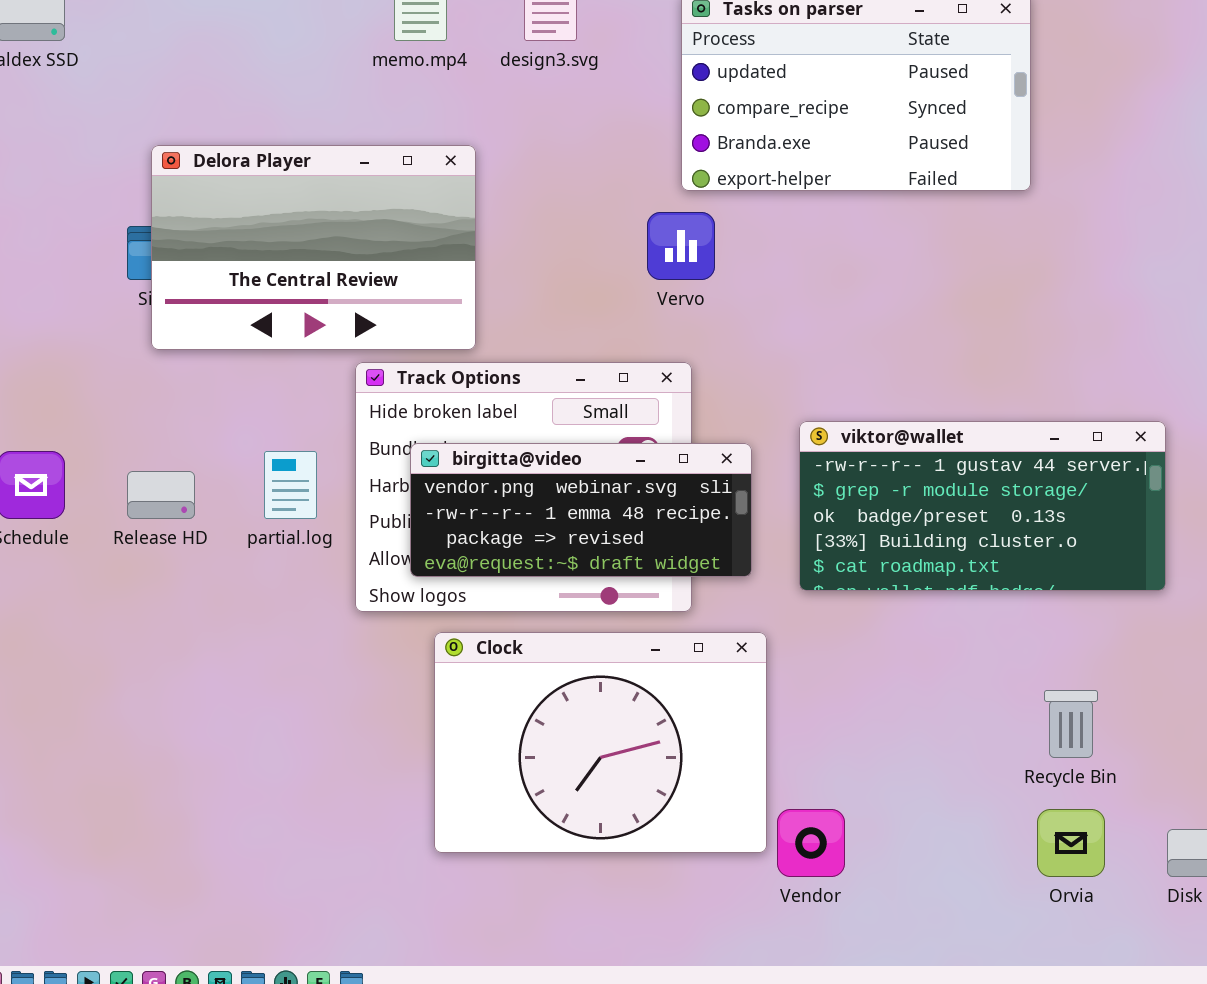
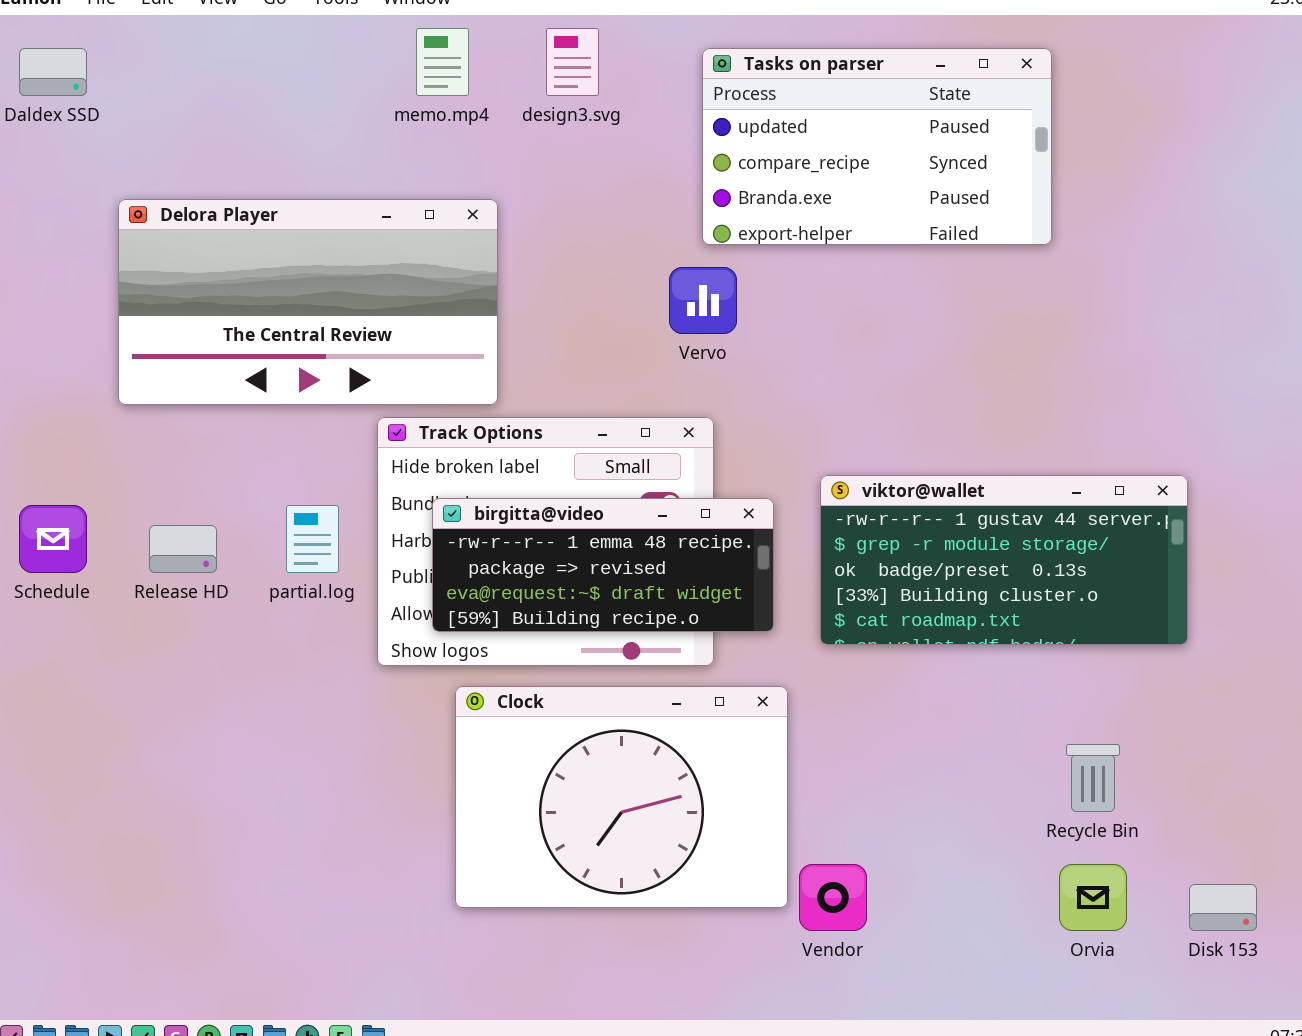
Delora Player: [151,145,476,350] -> [118,199,498,405], resized
birgitta@video: [410,443,752,577] -> [432,498,774,632], scrolled down 1 row

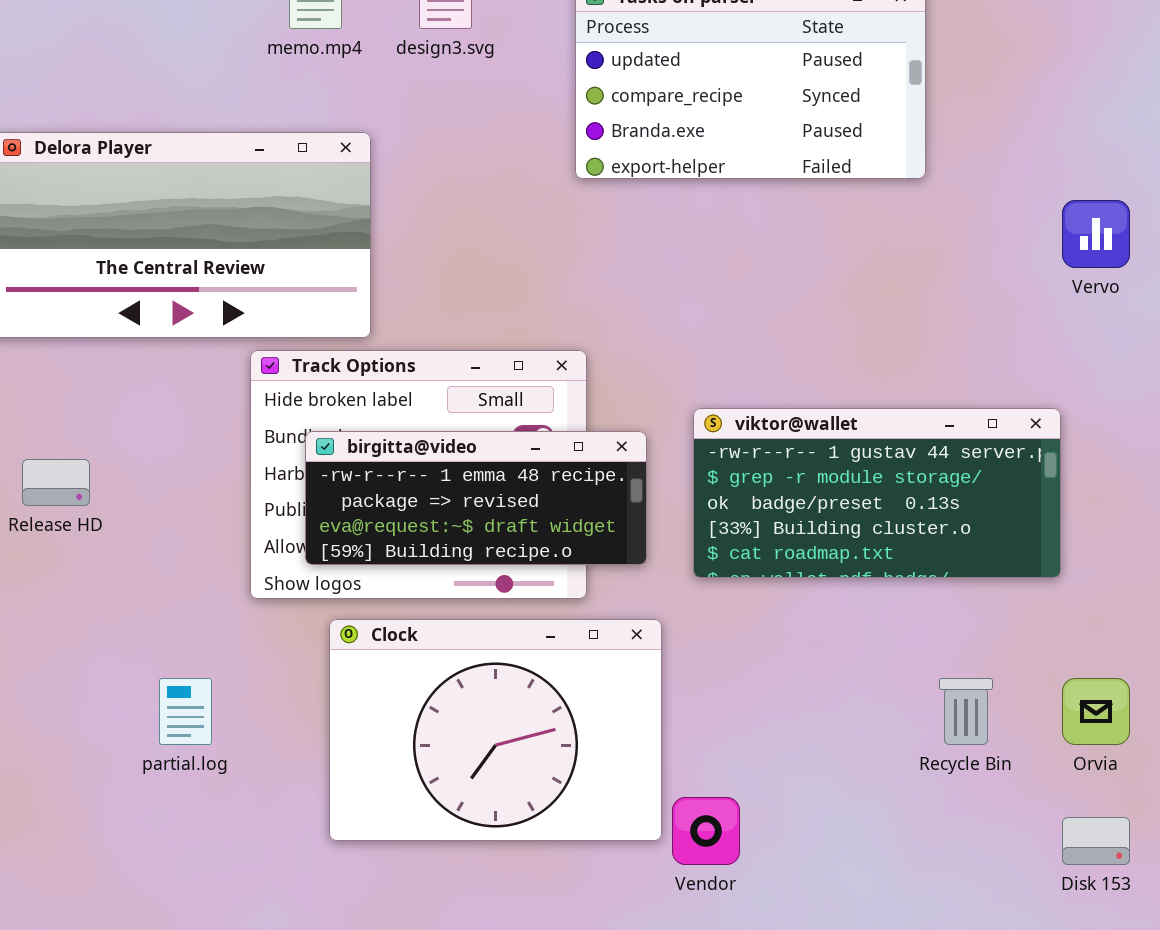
Vervo: [669,267,737,334] -> [1062,200,1130,268], moved
partial.log: [286,505,339,573] -> [159,678,212,745], moved
Orvia: [1059,864,1127,931] -> [1062,678,1130,745], moved

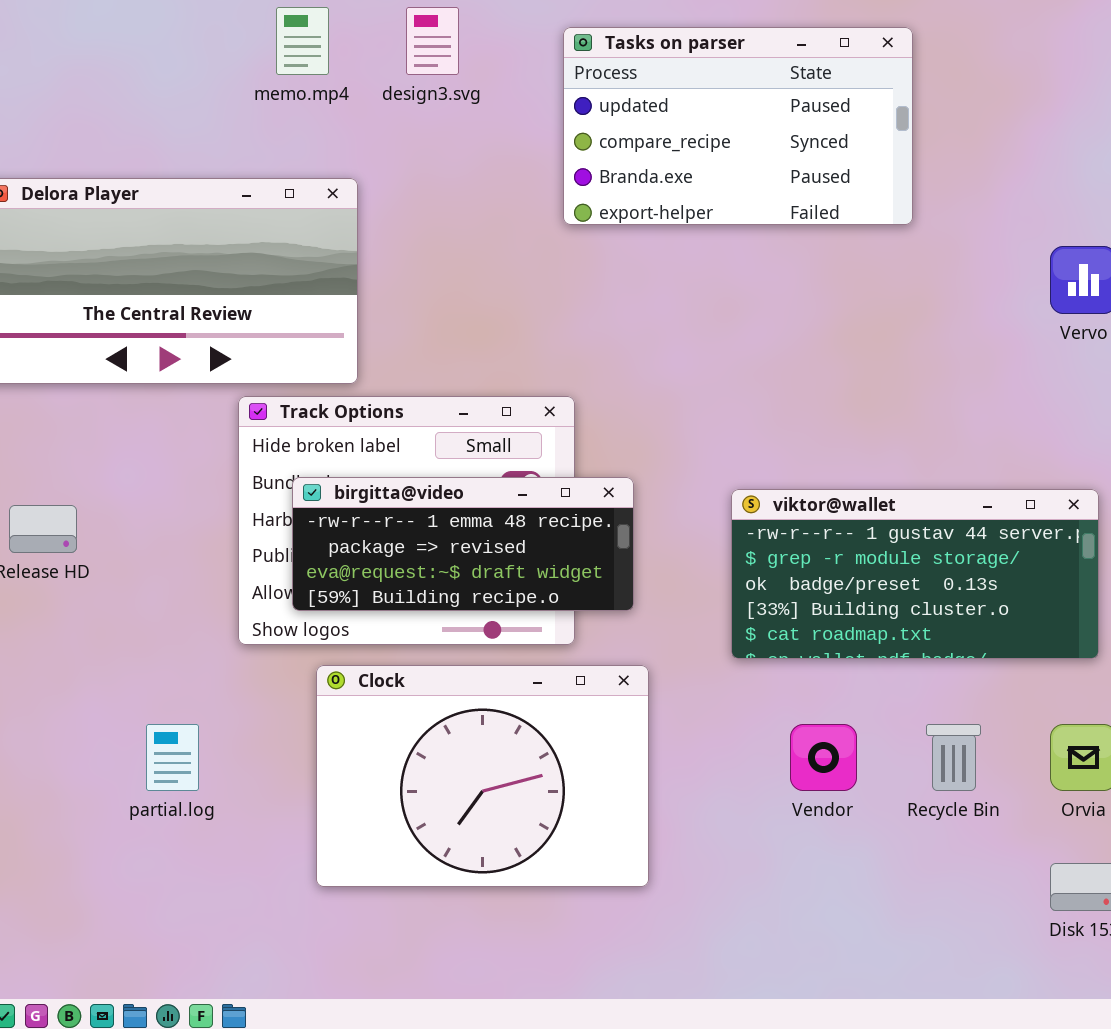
viktor@wallet: [693,408,1061,578] -> [731,489,1099,659], moved
Vendor: [672,797,740,865] -> [790,724,857,791], moved

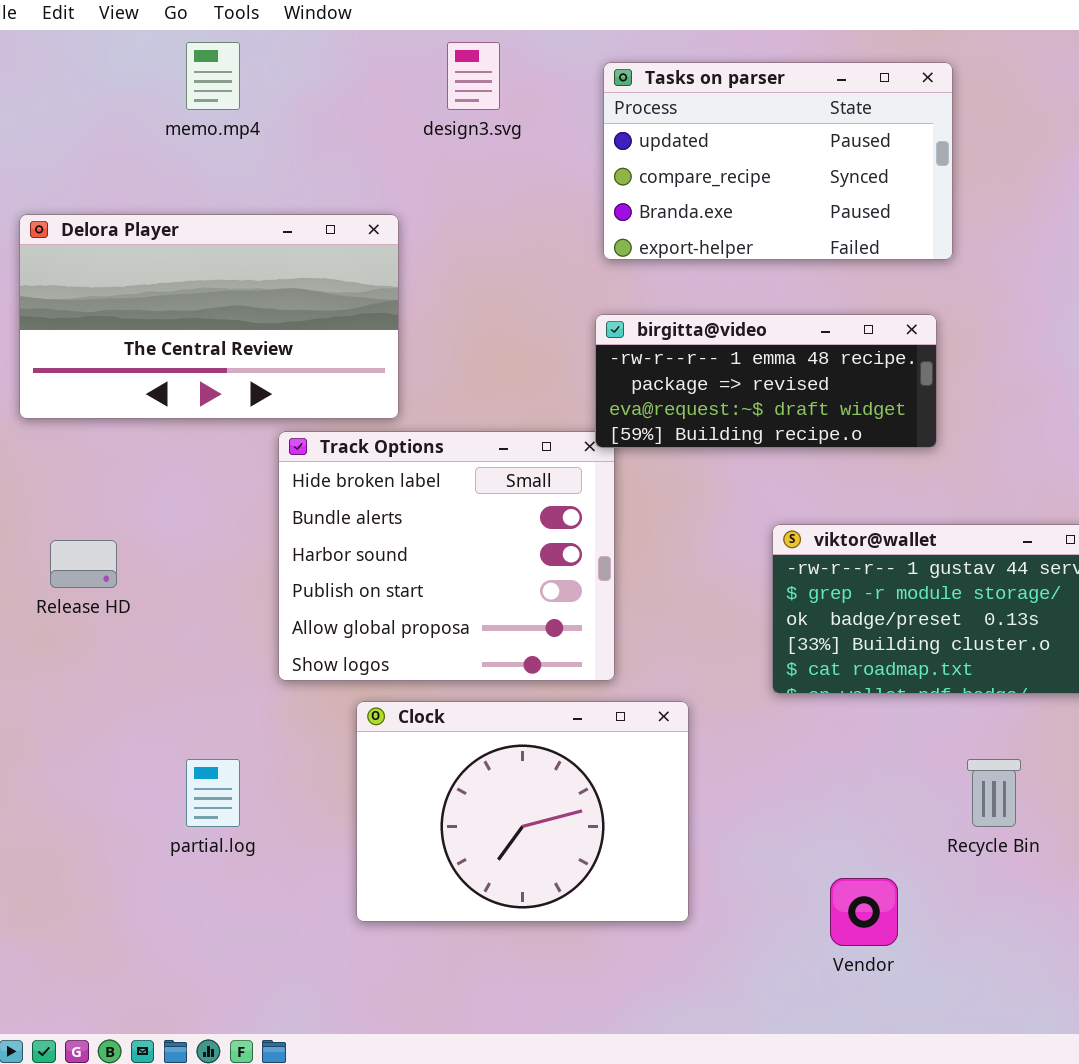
memo.mp4: [276,7,329,75] -> [186,42,240,110], moved
birgitta@video: [292,477,634,611] -> [595,314,937,448], moved
Vendor: [790,724,857,791] -> [830,878,898,946], moved

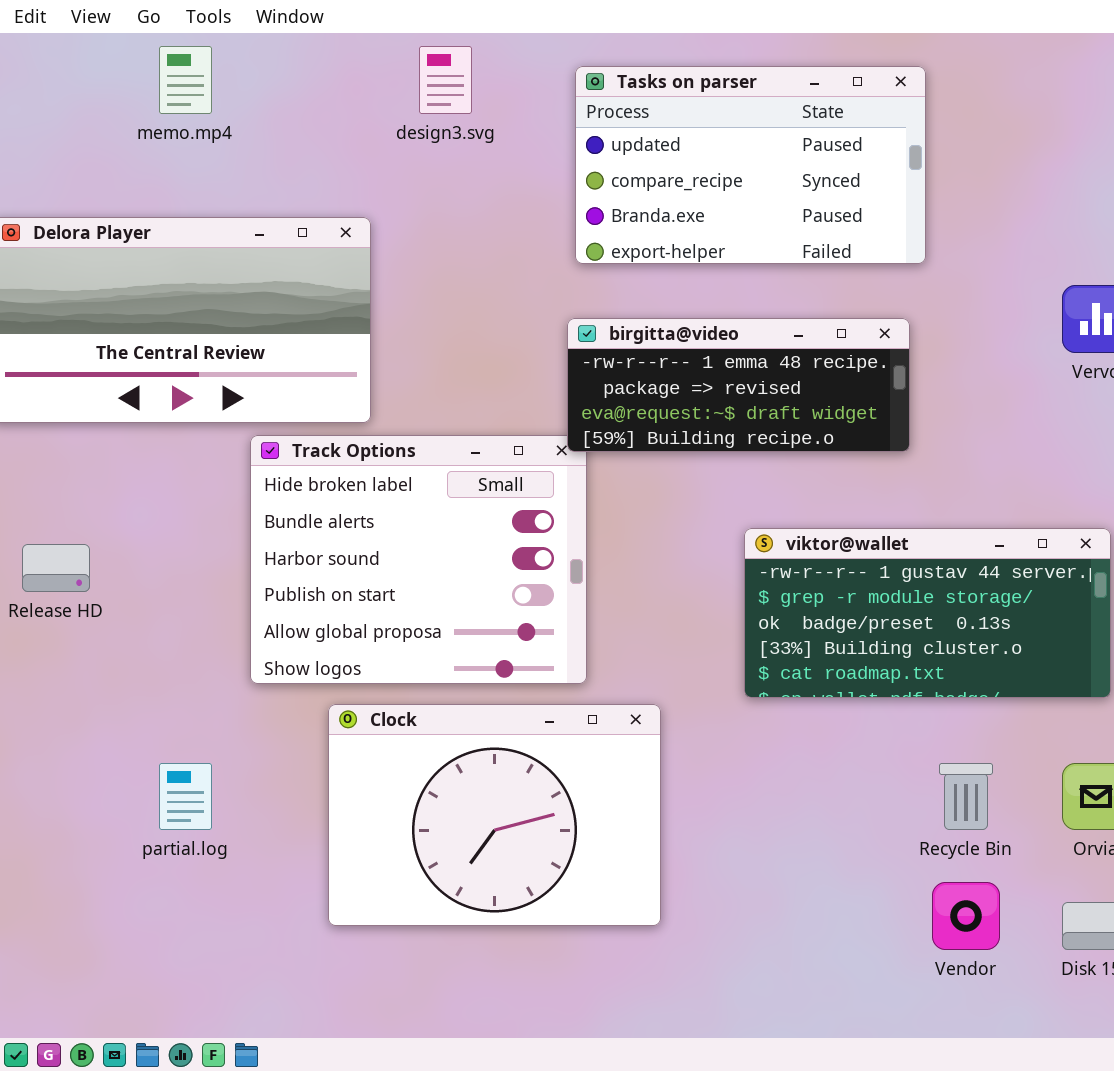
Vendor: [830,878,898,946] -> [932,882,1000,950], moved

